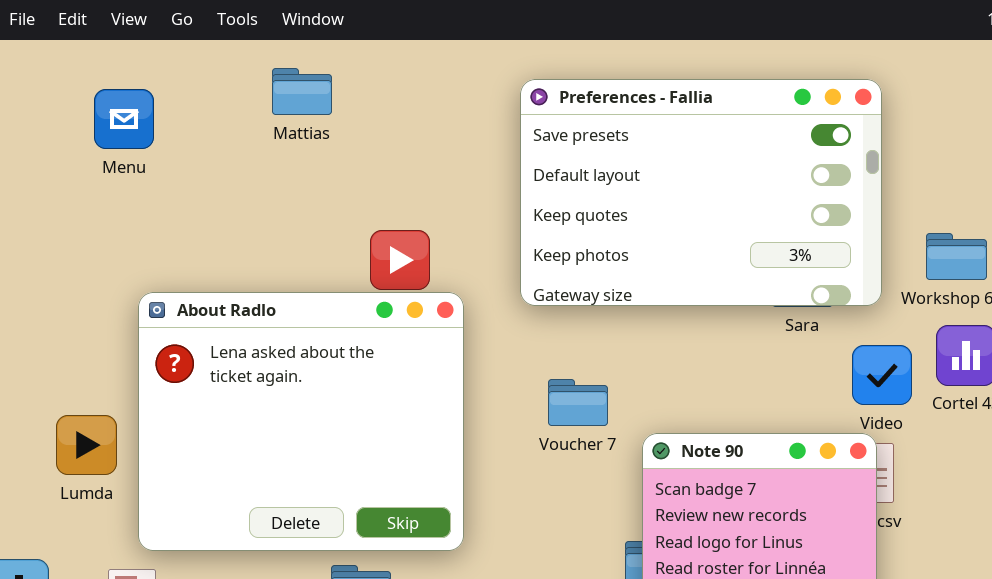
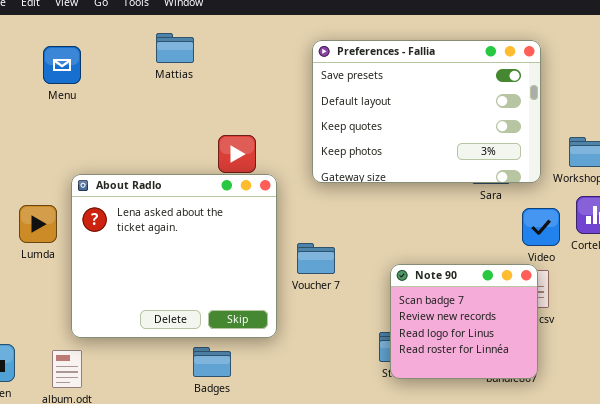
Voucher 7: [548,379,608,426] -> [297,243,335,274], moved
Lumda: [56,415,117,475] -> [19,205,57,243], moved

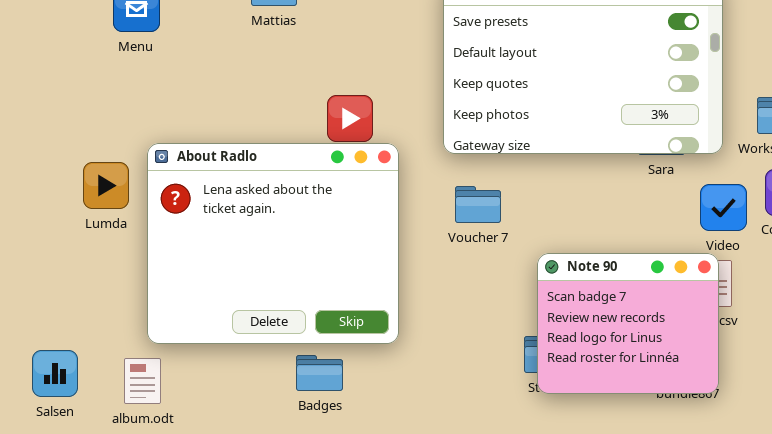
Lumda: [19,205,57,243] -> [83,162,129,209], moved
Voucher 7: [297,243,335,274] -> [455,186,501,223], moved

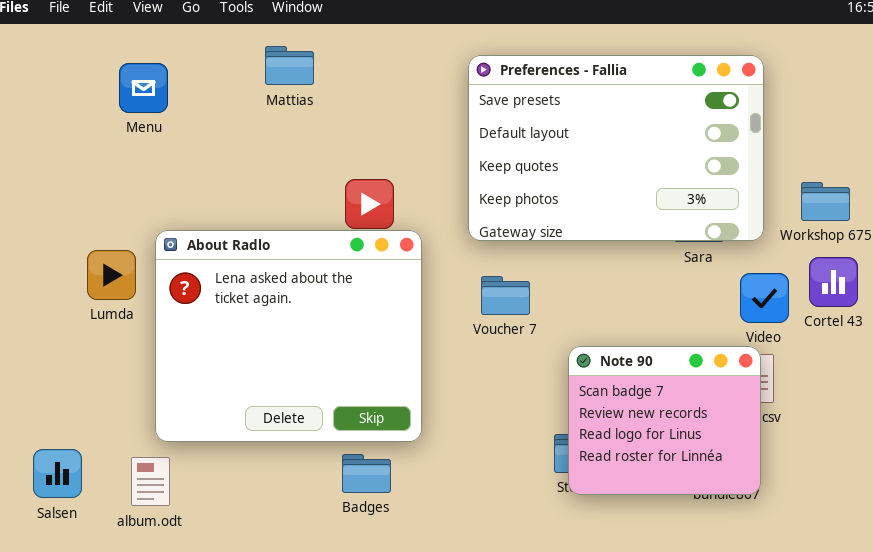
Badges: [296,355,343,391] -> [342,454,391,493], moved

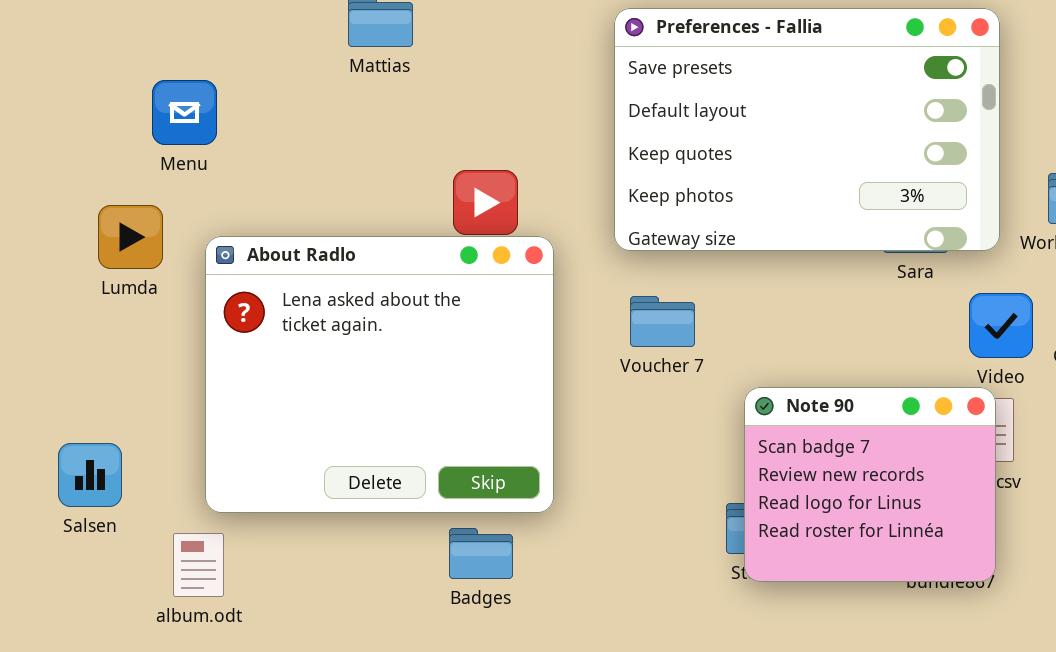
Menu: [119,63,168,113] -> [152,80,217,145], moved
Lumda: [87,250,136,300] -> [98,205,163,269], moved
Salsen: [33,449,82,498] -> [58,443,122,507], moved

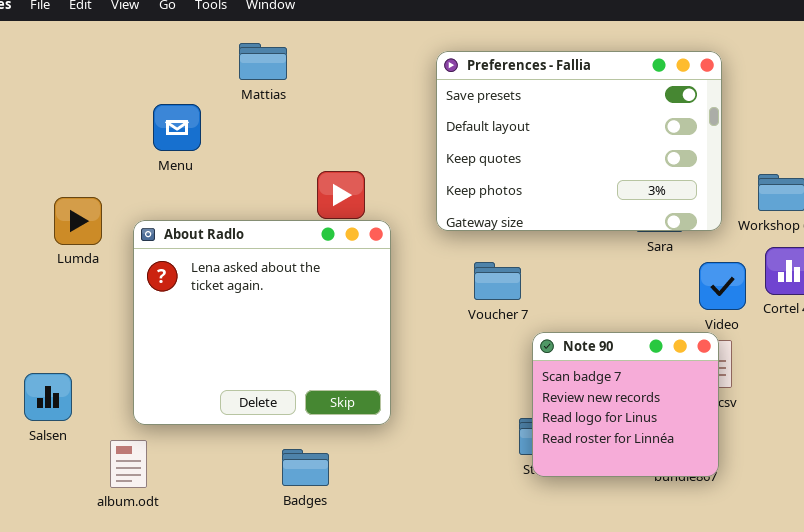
Menu: [152,80,217,145] -> [153,104,201,151], moved
Voucher 7: [630,296,695,347] -> [474,262,521,300], moved
Badges: [449,528,513,579] -> [282,449,329,486], moved

